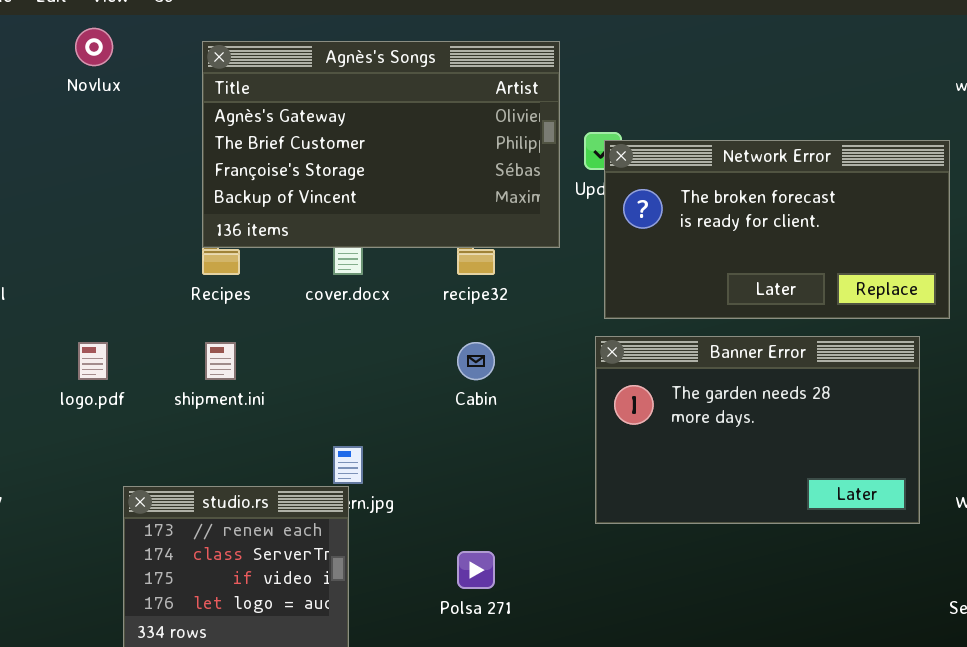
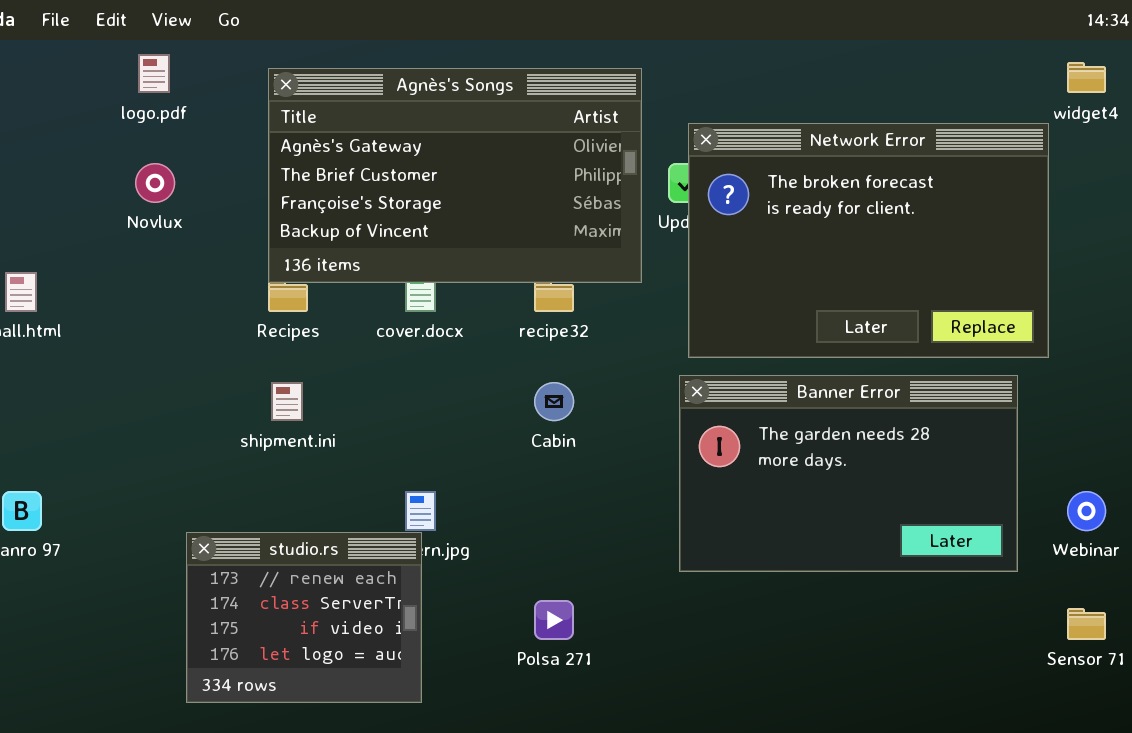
Novlux: [75,28,113,66] -> [135,163,175,203], moved
Network Error: [604,140,950,319] -> [688,123,1049,358], resized
logo.pdf: [78,342,108,380] -> [138,54,170,93], moved

